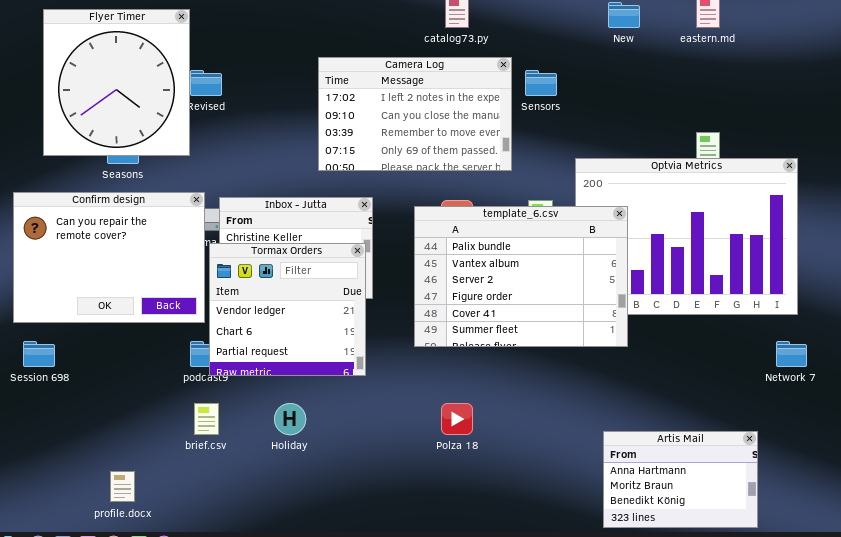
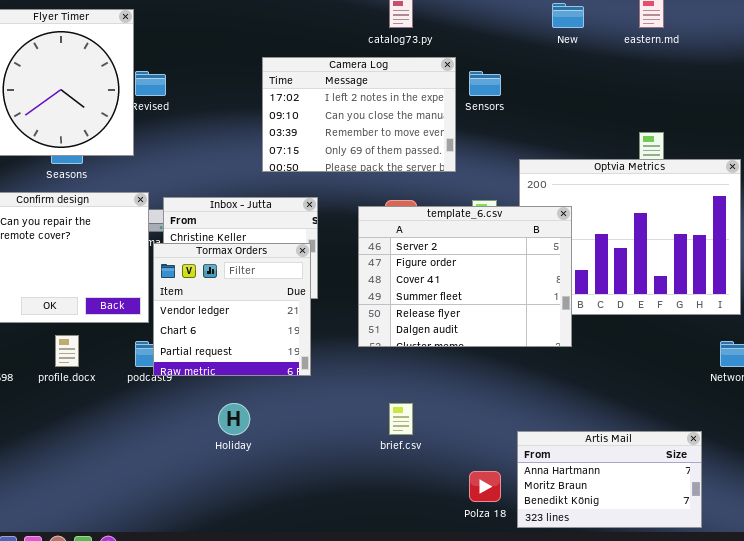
template_6.csv: [414,206,628,347] -> [358,206,572,347], scrolled down 2 rows
brief.csv: [194,403,219,435] -> [389,403,413,435], moved
Polza 18: [441,403,473,435] -> [469,471,501,502], moved
Artis Mail: [603,431,758,528] -> [517,431,702,528], resized
profile.docx: [110,471,135,502] -> [55,335,79,367], moved

